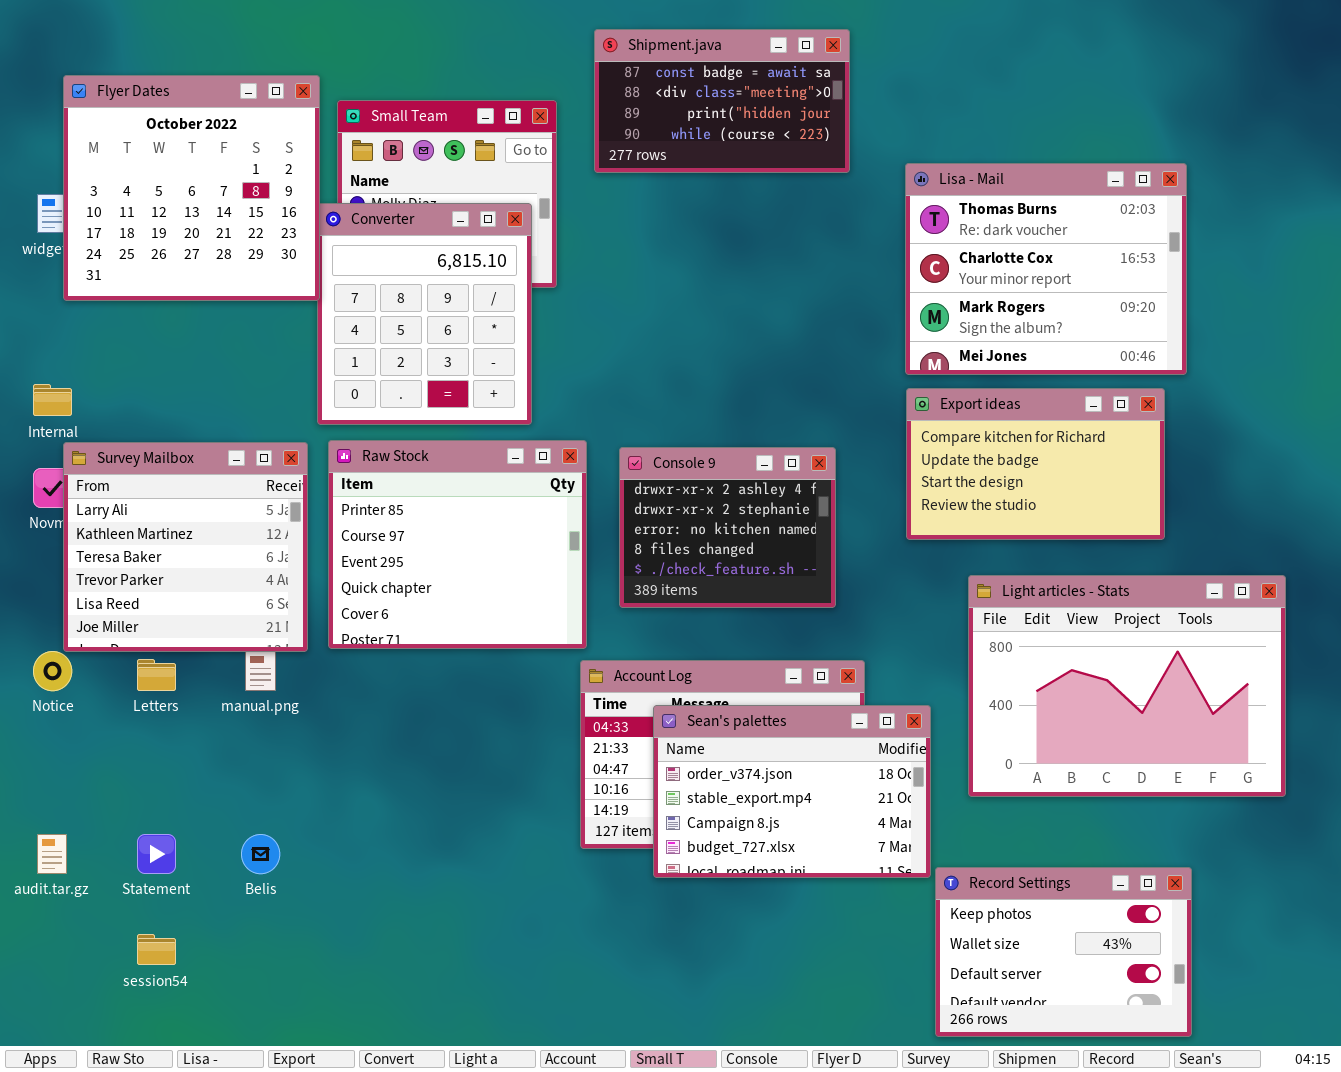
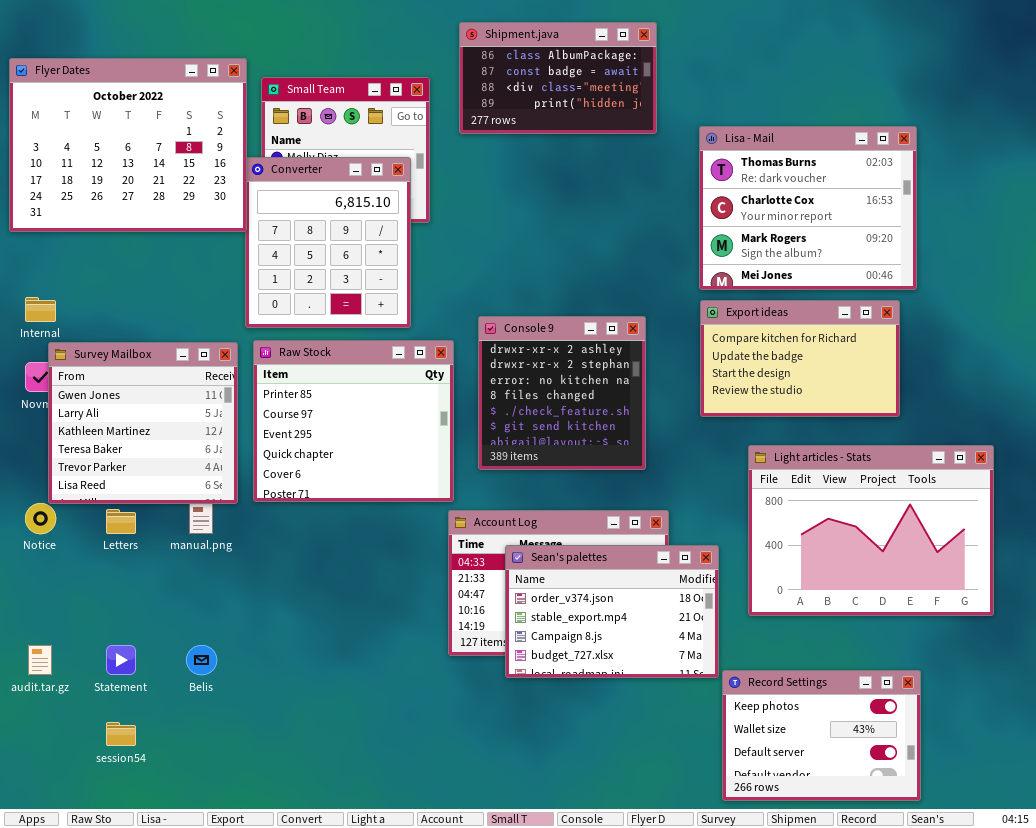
Shipment.java: [594,29,850,173] -> [459,22,657,134], scrolled up 1 row
Flyer Dates: [63,75,320,301] -> [9,58,247,232], resized
Survey Mailbox: [63,442,308,652] -> [48,342,238,504], scrolled up 1 row
Console 9: [619,447,836,608] -> [478,316,646,470], resized

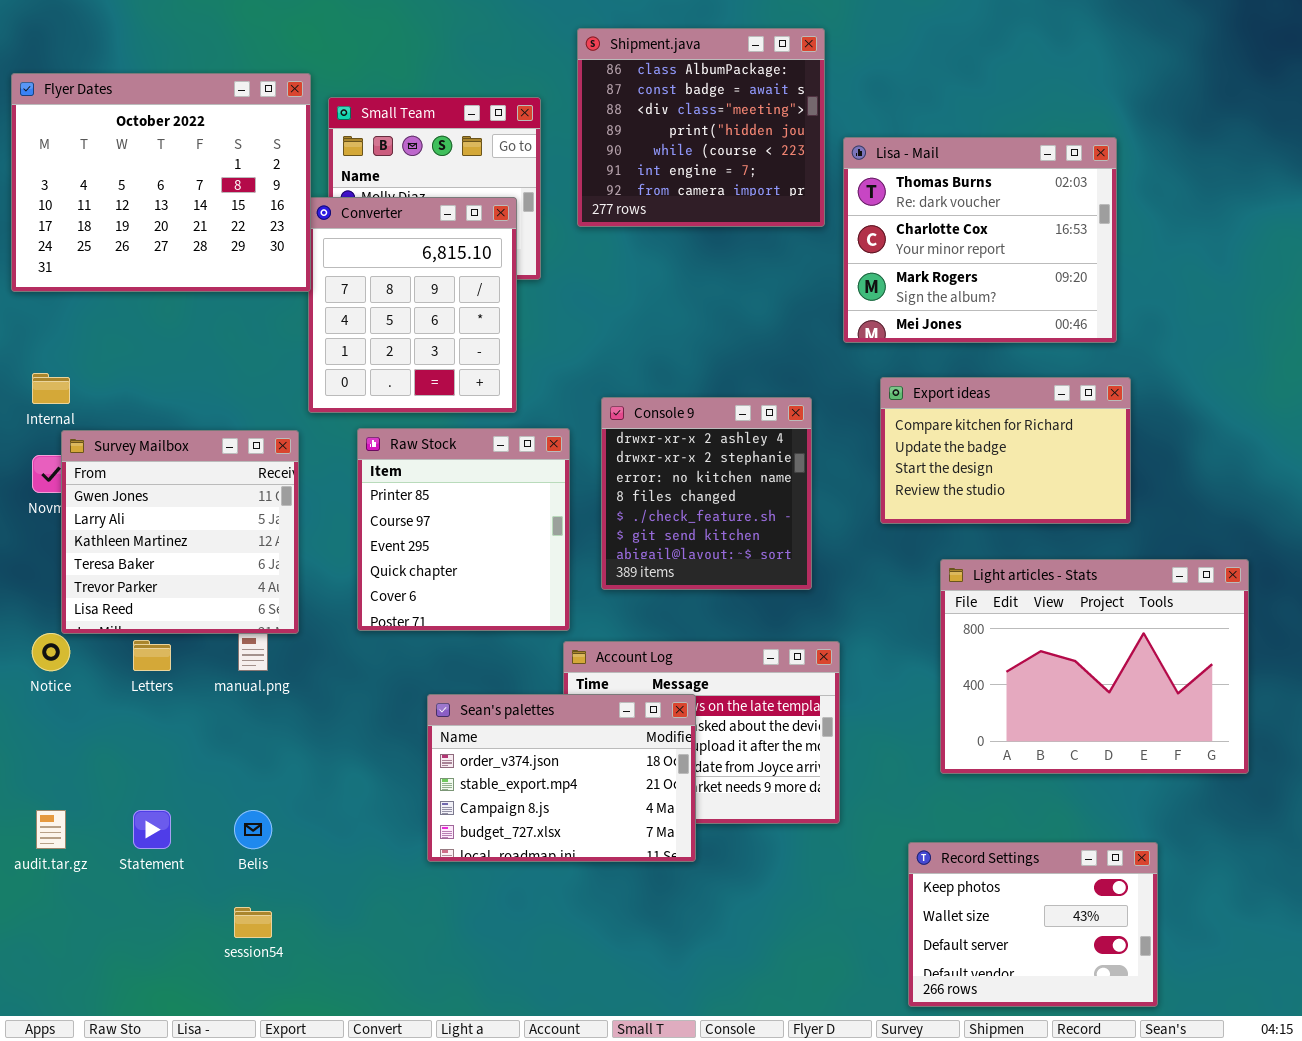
Shipment.java: [459,22,657,134] -> [577,28,825,227], resized
Lisa - Mail: [699,126,917,290] -> [843,137,1117,343], moved
Raw Stock: [253,340,454,502] -> [357,428,570,631], resized
Sean's palettes: [505,545,719,678] -> [427,694,696,862], moved
session54: [106,722,136,746] -> [234,907,272,938], moved

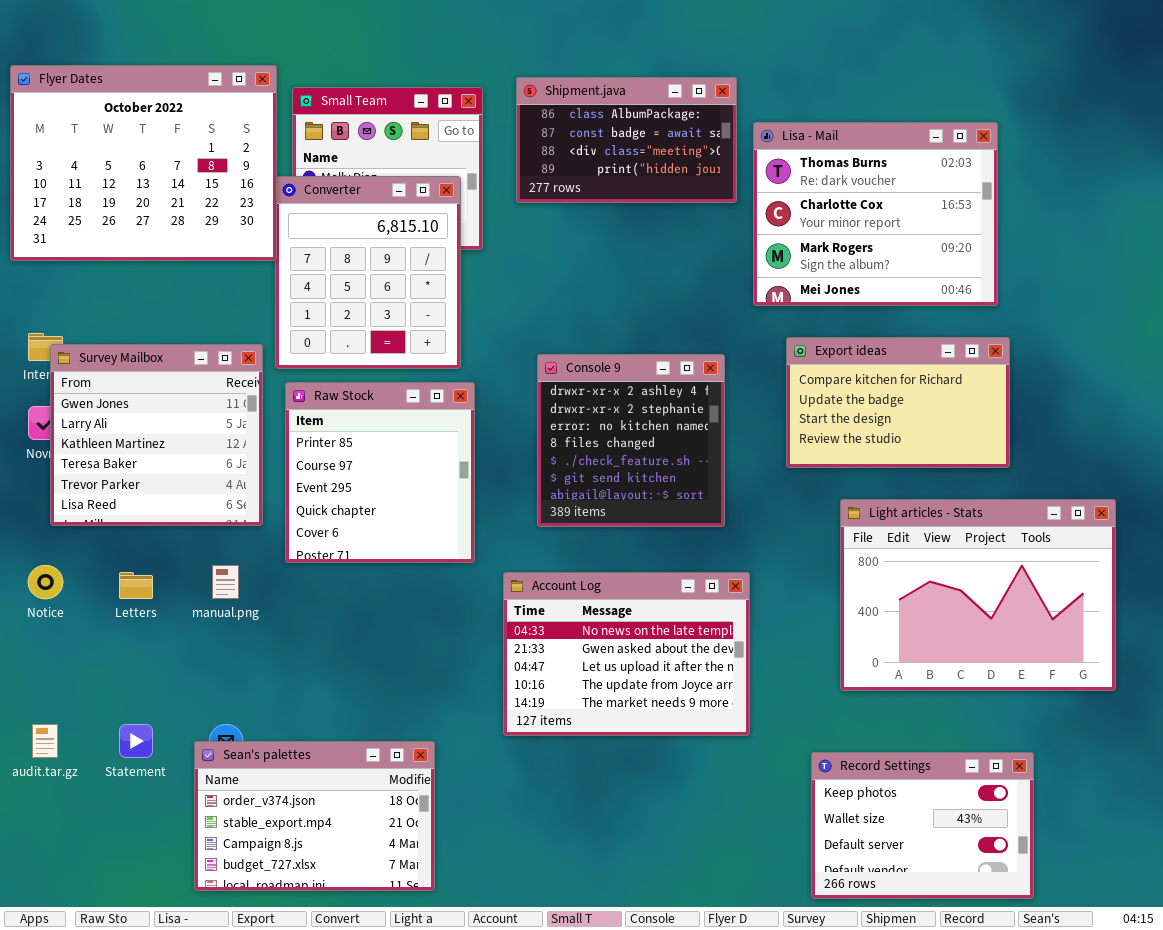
Shipment.java: [577,28,825,227] -> [516,77,737,203], resized
Raw Stock: [357,428,570,631] -> [285,382,475,563], moved
Survey Mailbox: [61,430,299,634] -> [50,344,263,526], moved
Sean's palettes: [427,694,696,862] -> [194,741,435,891], moved

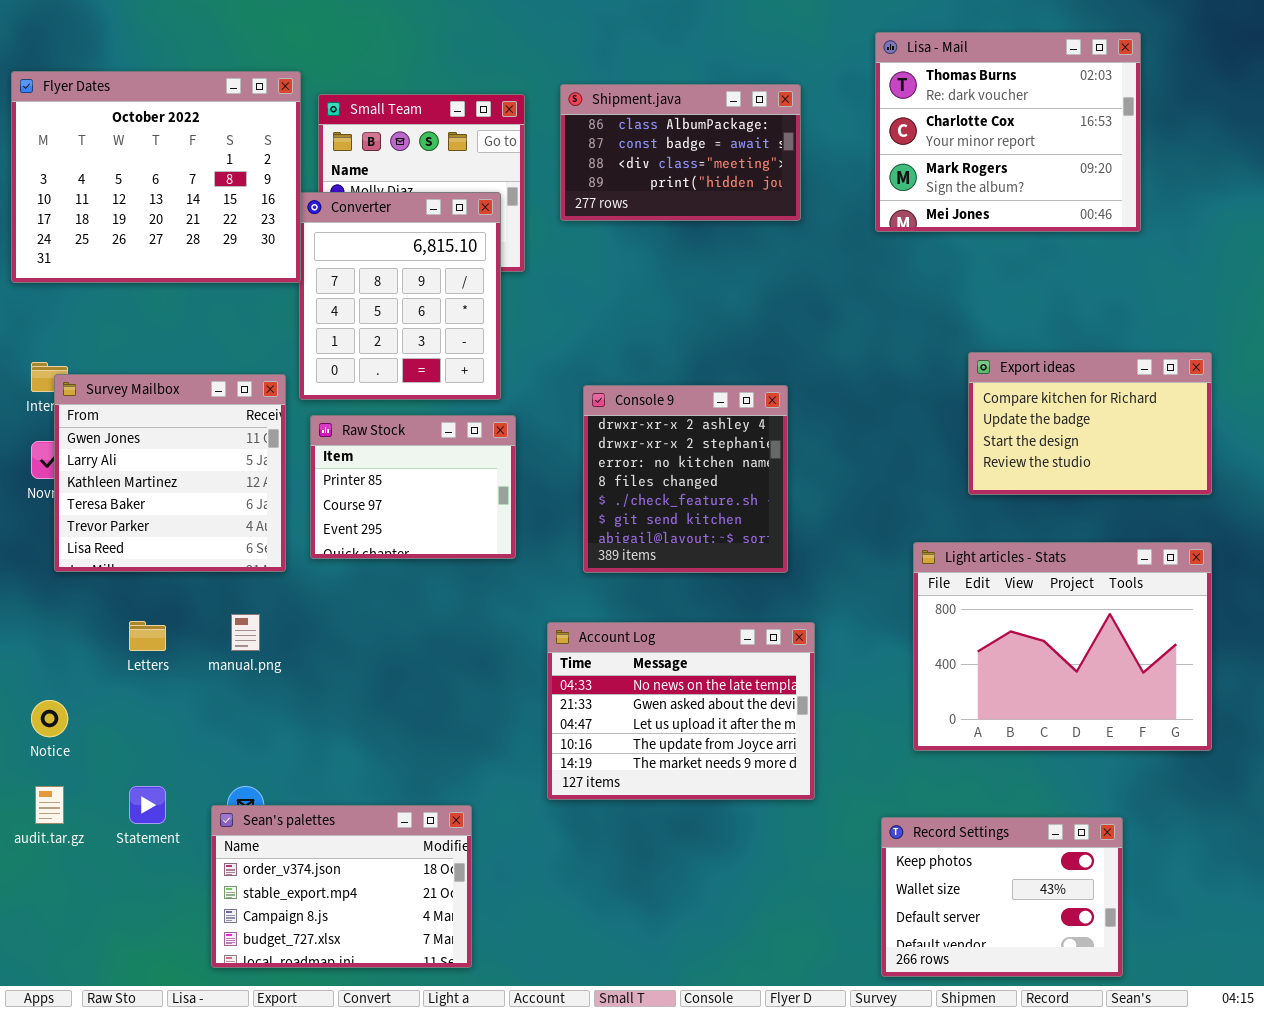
Lisa - Mail: [753,122,998,306] -> [875,32,1141,232], moved
Export ideas: [786,337,1010,468] -> [968,352,1212,495], moved
Raw Stock: [285,382,475,563] -> [310,415,516,559], resized
Notice: [28,565,63,599] -> [31,700,68,737], moved

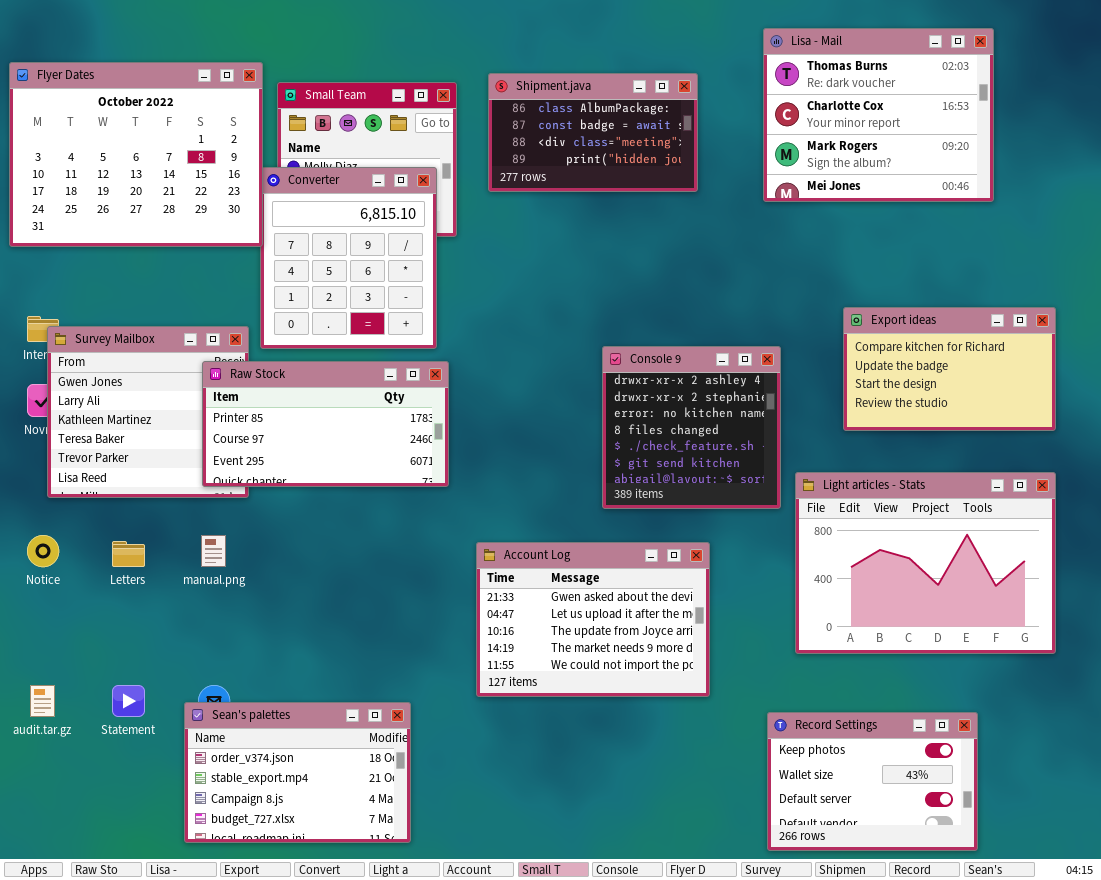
Console 9: [583,385,788,573] -> [602,346,781,509], moved
Raw Stock: [310,415,516,559] -> [202,361,449,487], resized
Account Log: [547,622,815,800] -> [476,542,710,697], scrolled down 1 row
Notice: [31,700,68,737] -> [27,535,59,567], moved

